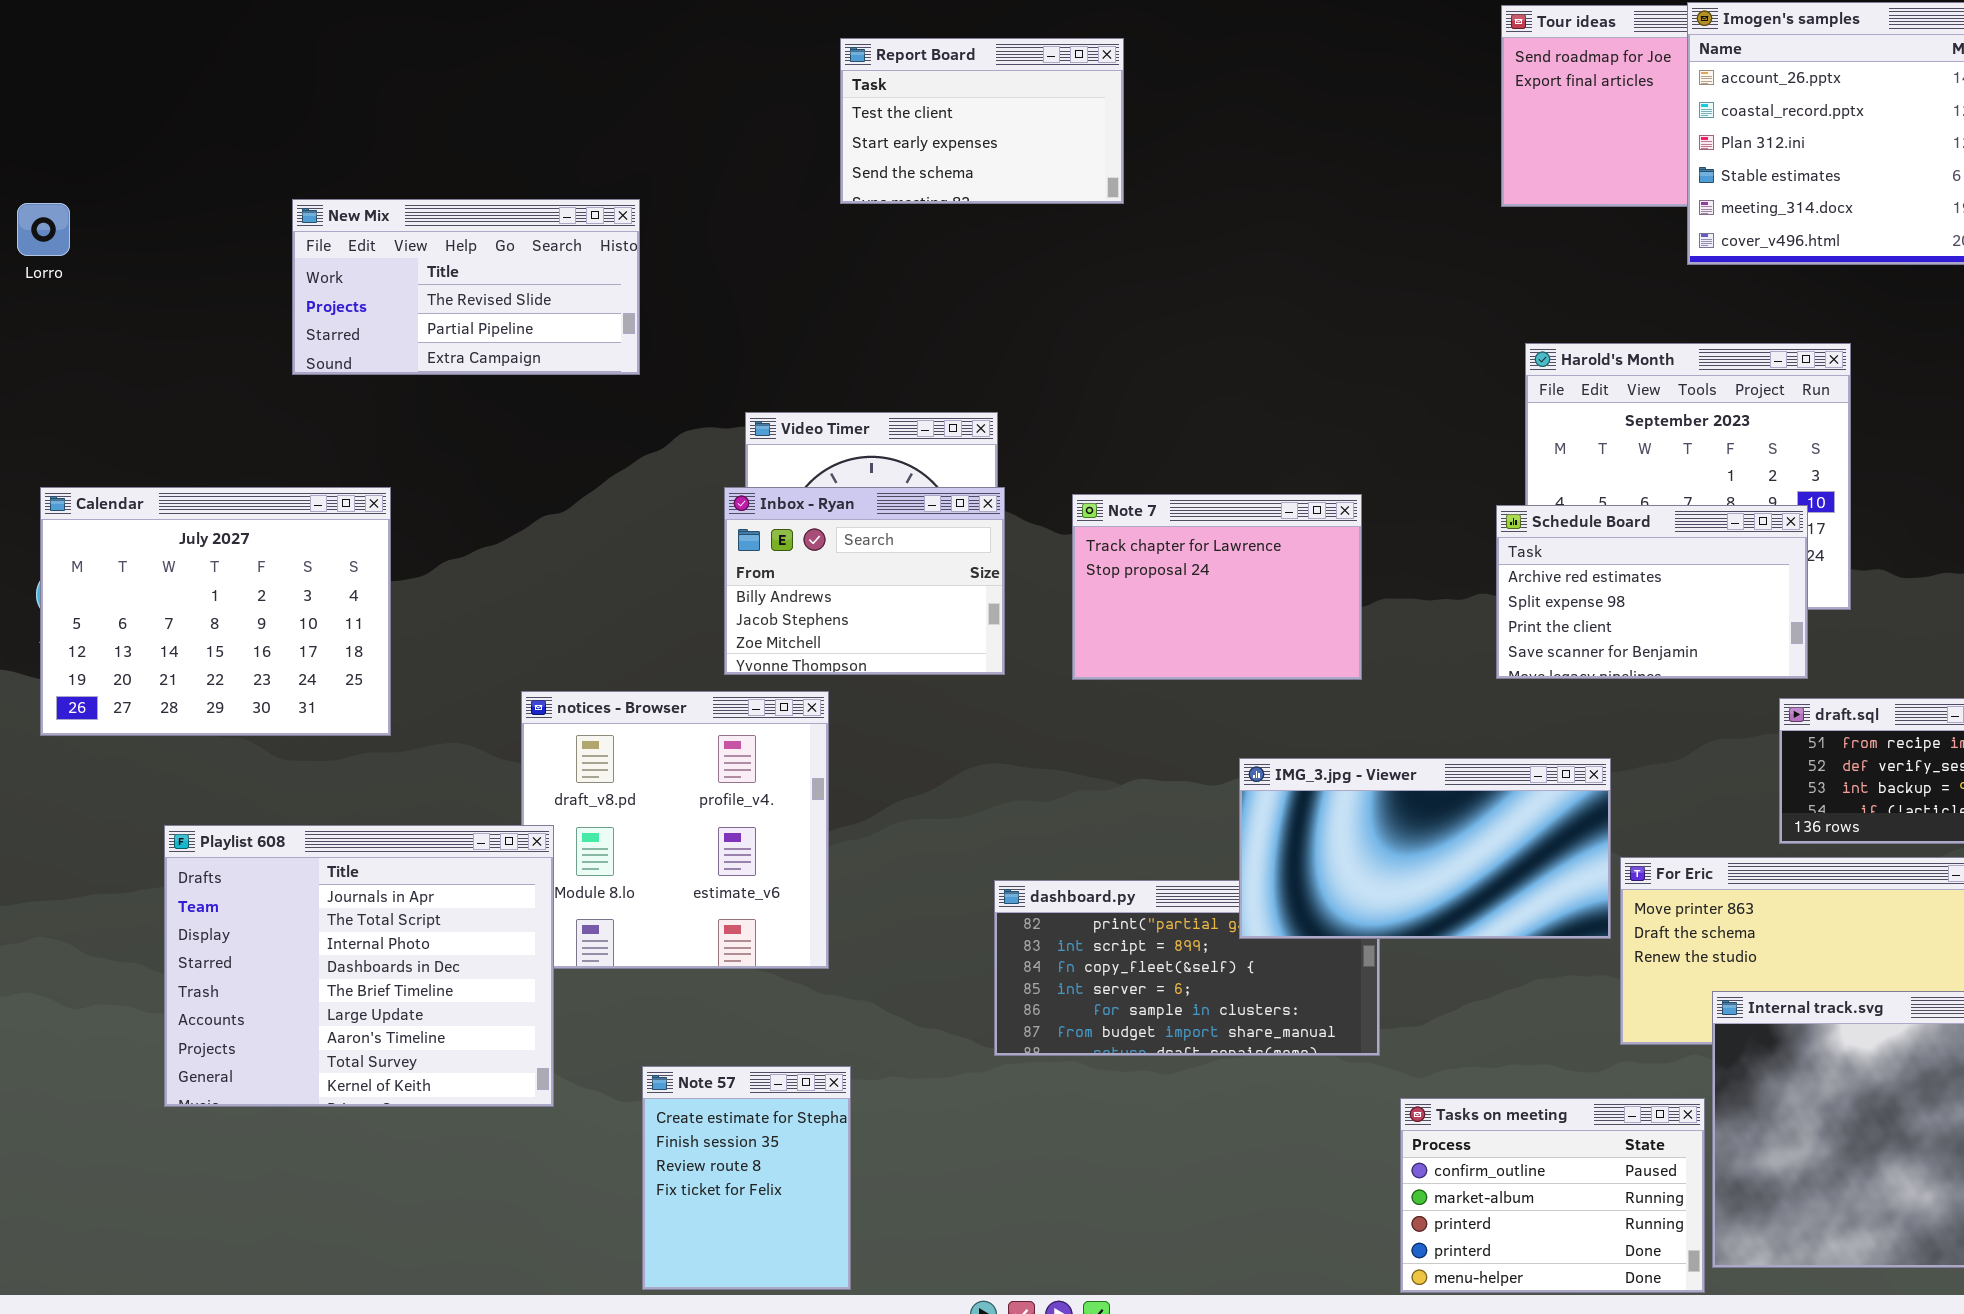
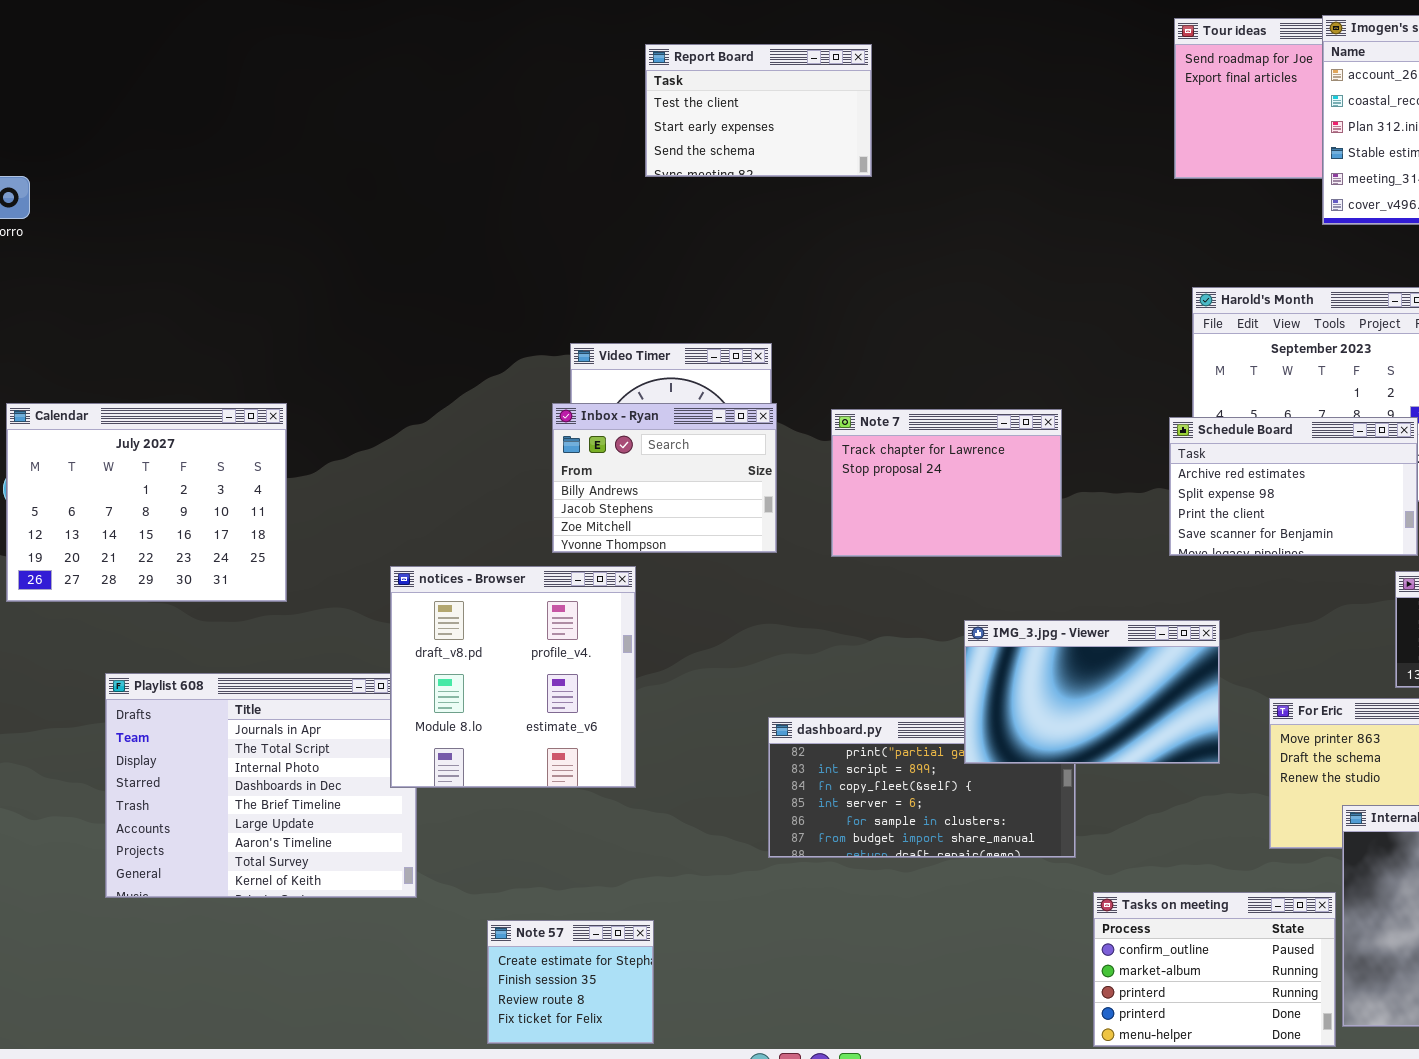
New Mix: [292,199,640,375] -> none, closed
notices - Browser: [521,691,829,969] -> [390,566,636,788], raised
IMG_3.jpg - Viewer: [1239,758,1611,939] -> [964,620,1220,764], resized
Note 57: [642,1066,851,1290] -> [487,920,654,1044], resized

